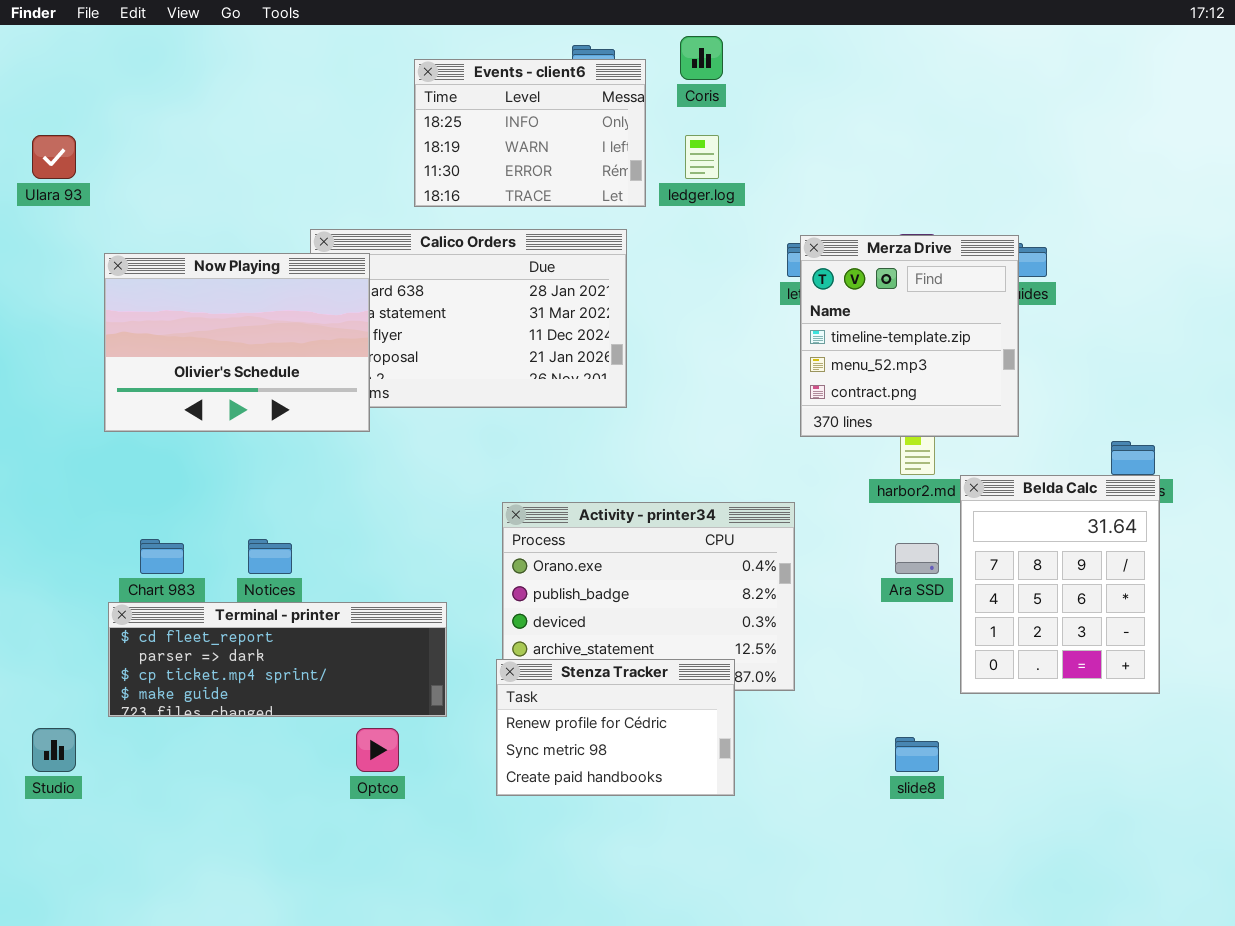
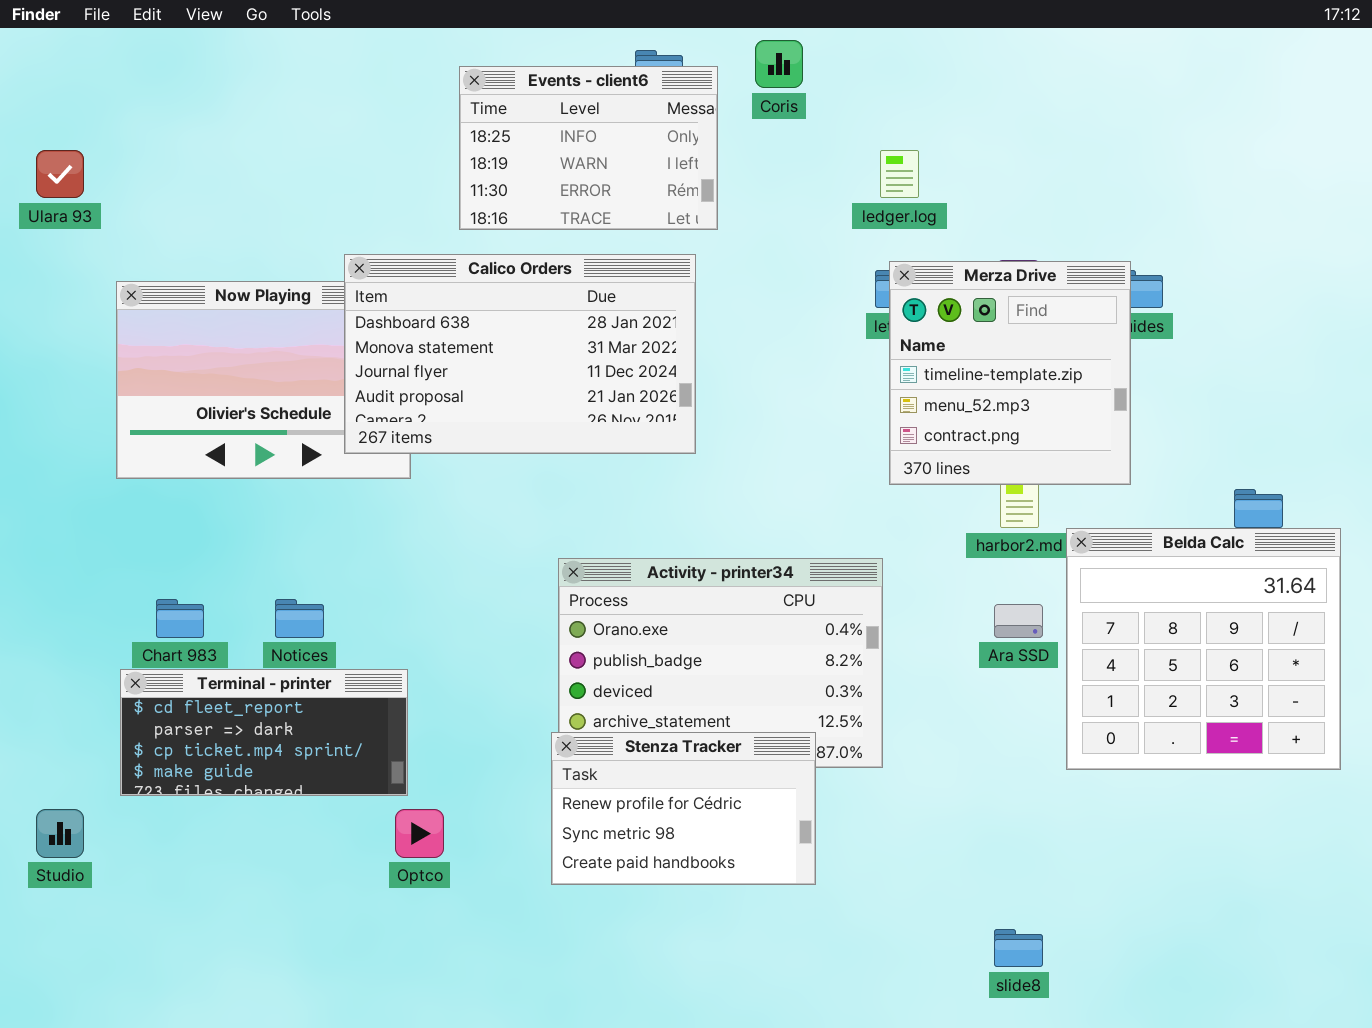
ledger.log: [685,135,719,179] -> [880,150,919,198], moved
Calico Orders: [310,229,627,408] -> [344,254,696,454], raised
Belda Calc: [960,475,1160,694] -> [1066,528,1341,770], resized
Terminal - printer: [108,602,447,717] -> [120,669,408,796], resized
slide8: [895,737,939,772] -> [994,929,1043,967], moved

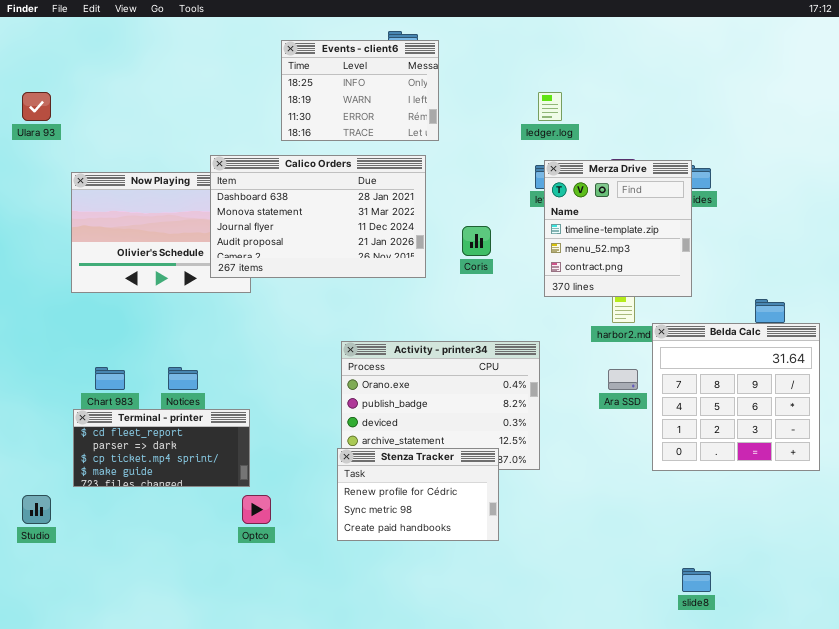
Coris: [755,40,803,88] -> [462,226,491,256], moved
slide8: [994,929,1043,967] -> [682,568,711,592], moved

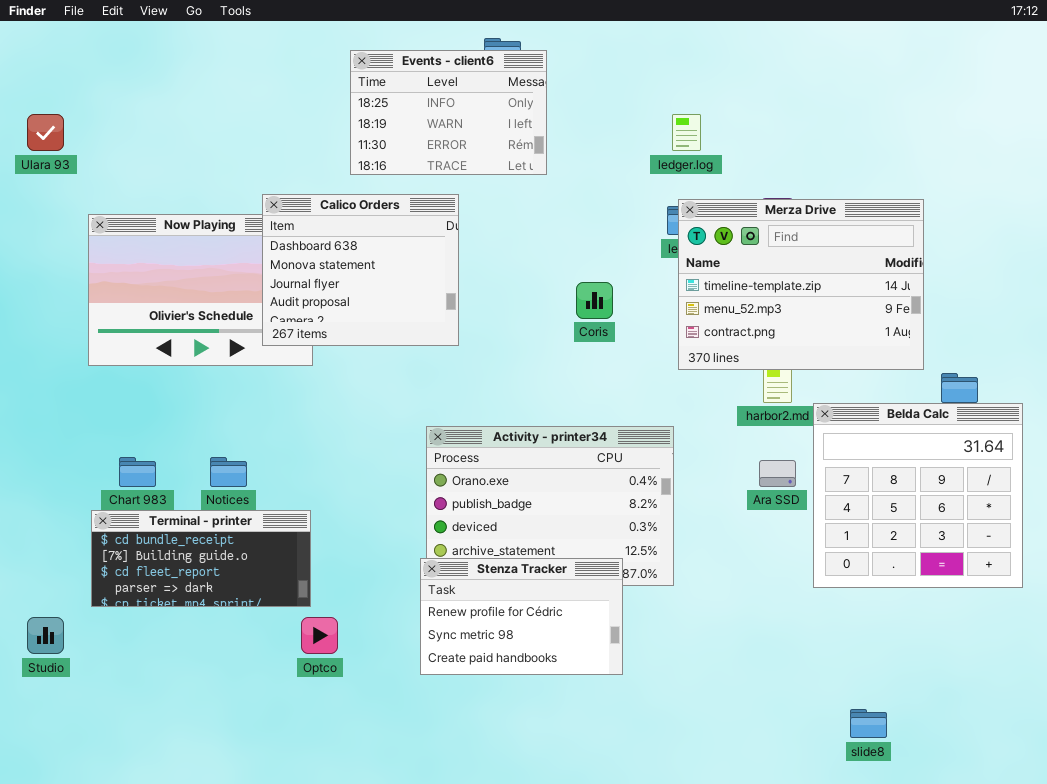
Calico Orders: [210,155,426,278] -> [262,194,459,346], resized
Merza Drive: [544,160,692,297] -> [678,199,924,370], resized
Terminal - printer: [73,409,250,487] -> [91,510,311,607], scrolled up 2 rows

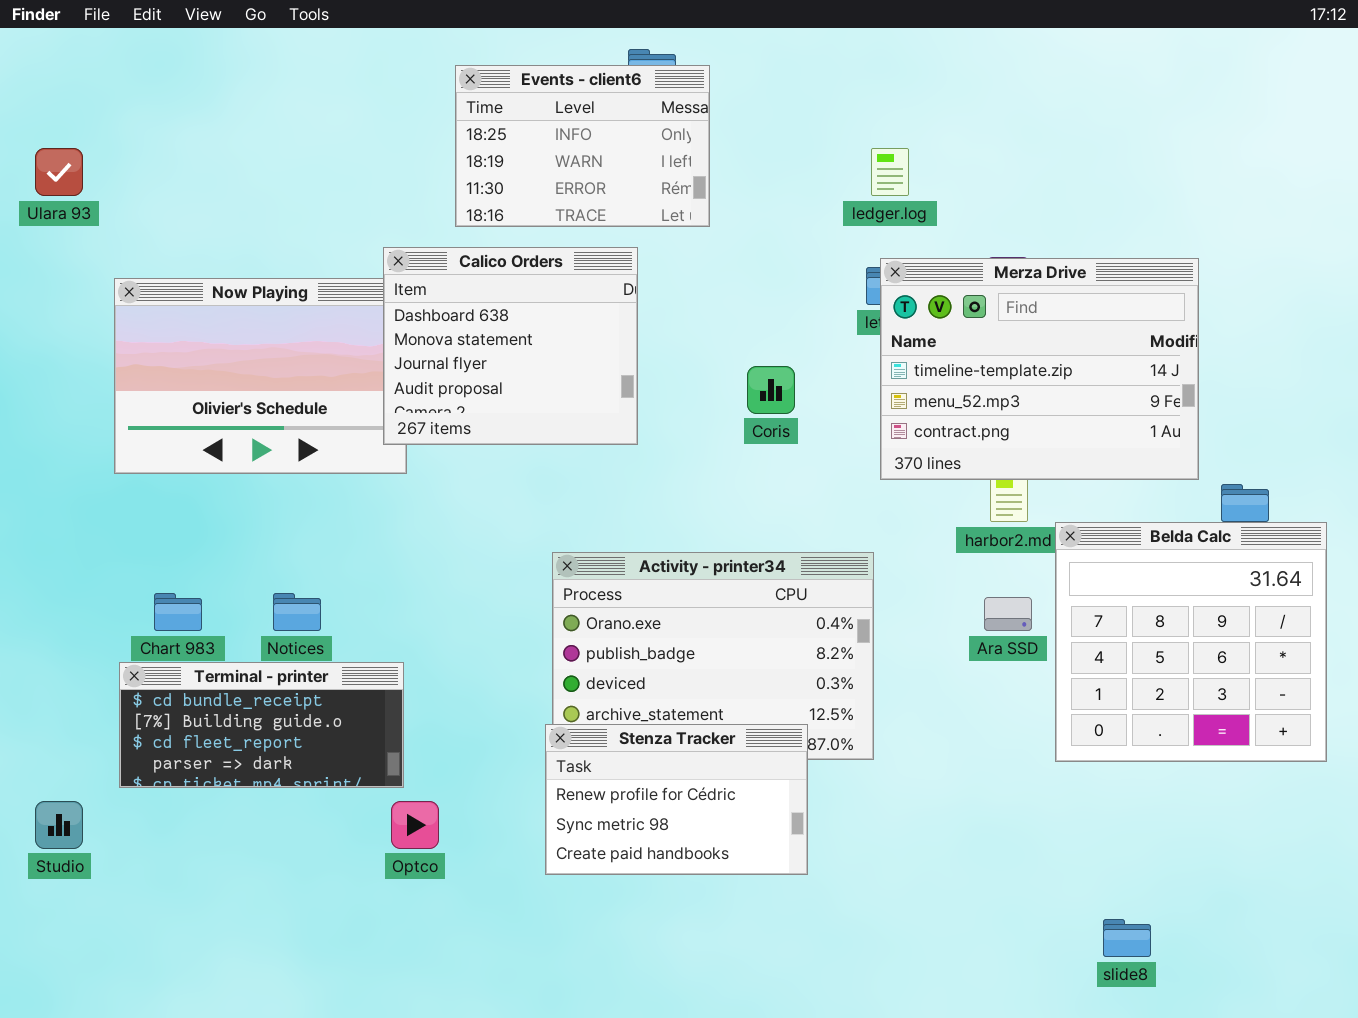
Calico Orders: [262,194,459,346] -> [383,247,638,445], moved

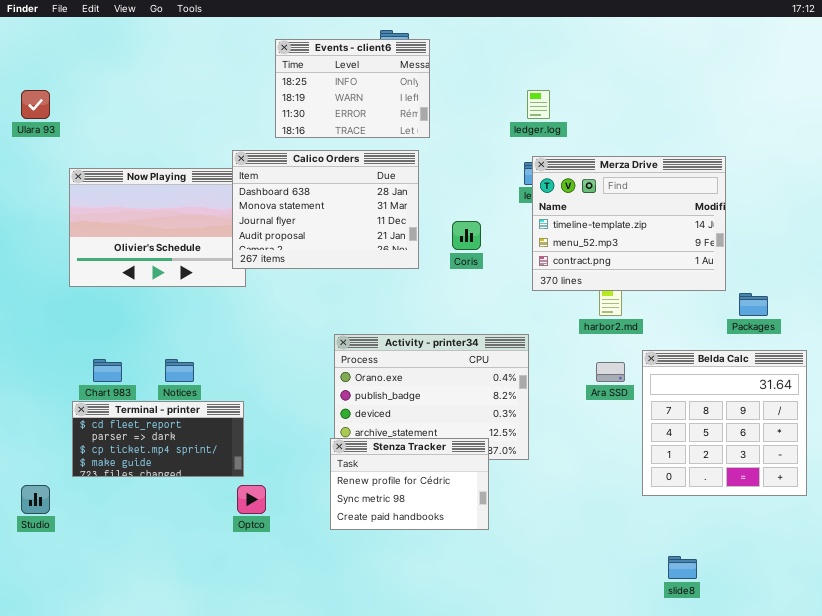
Calico Orders: [383,247,638,445] -> [232,150,419,269], resized
Belda Calc: [1055,522,1327,762] -> [642,350,807,496], moved
Terminal - printer: [119,662,404,788] -> [72,401,244,477], scrolled down 2 rows

